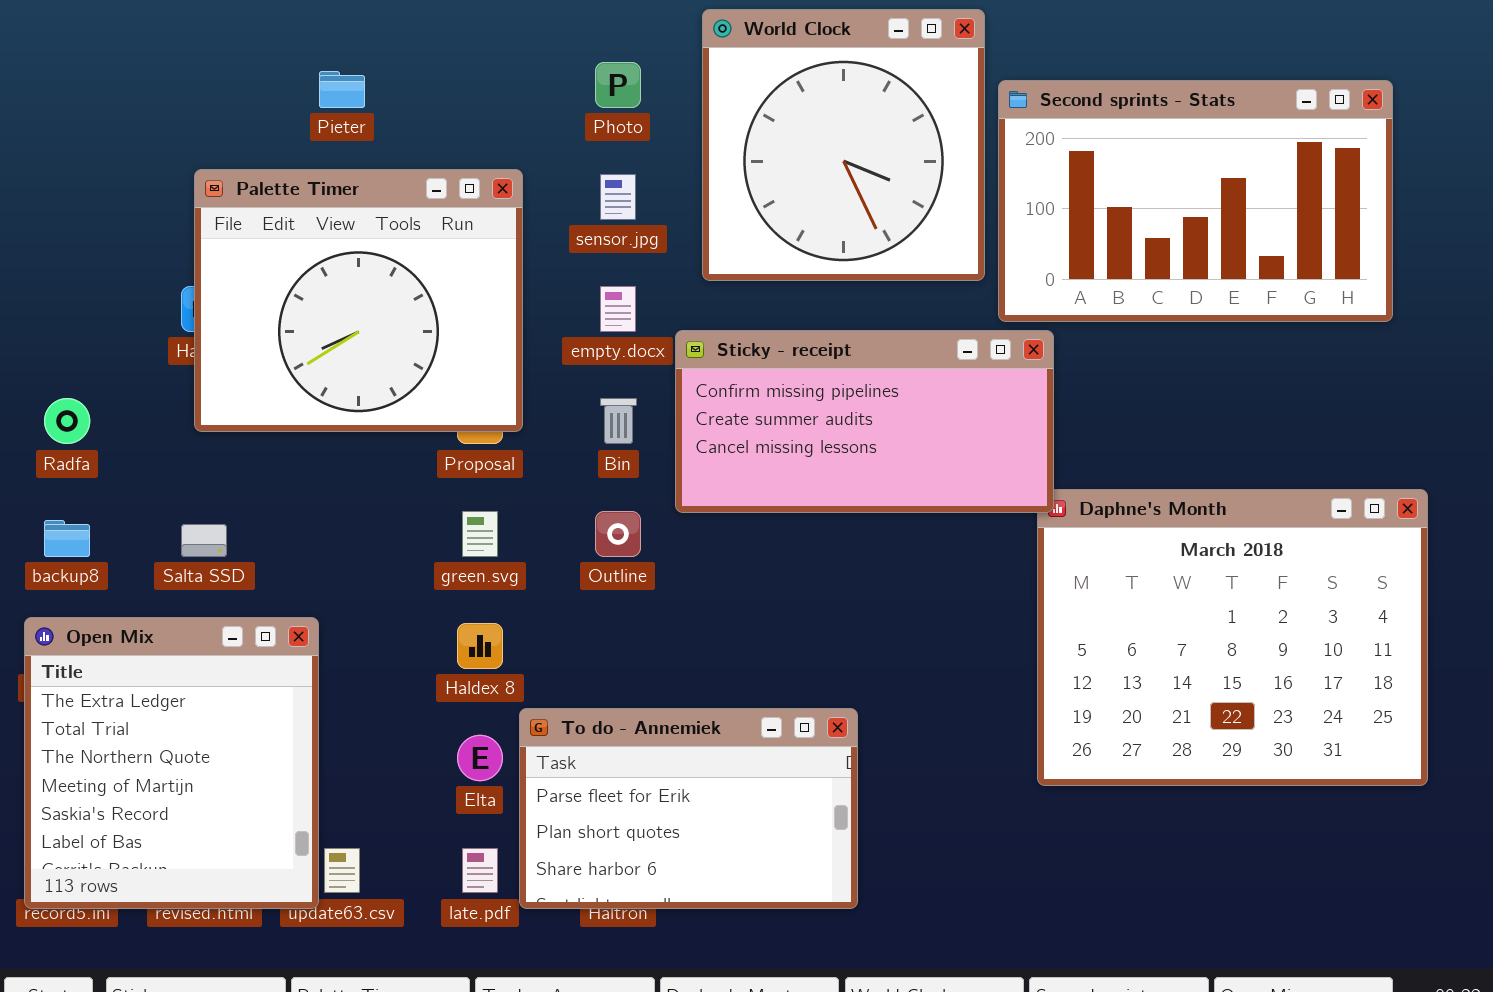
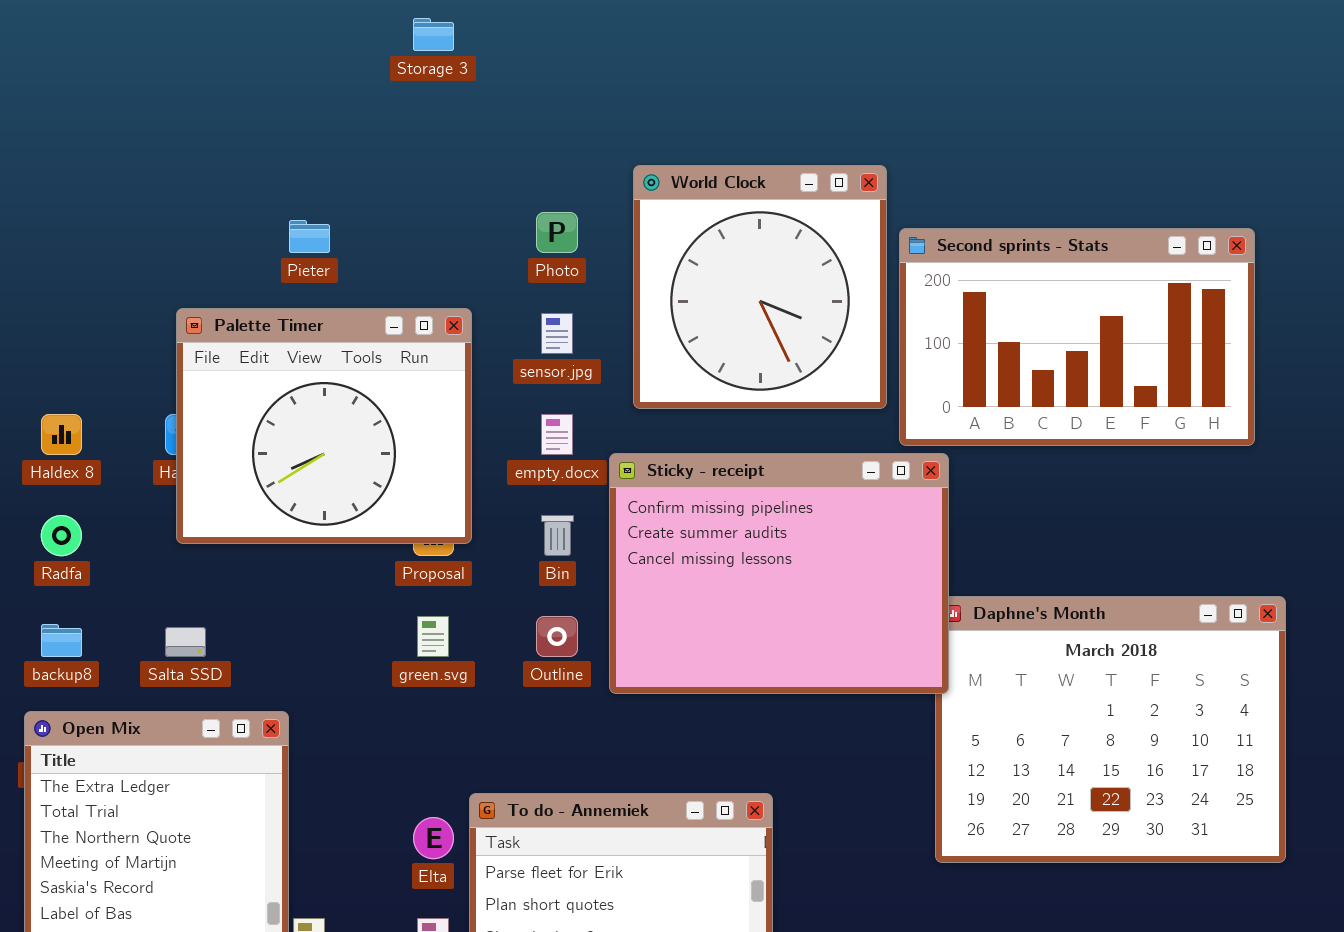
Sticky - receipt: [675,330,1054,513] -> [609,453,949,694], resized
Haldex 8: [457,623,503,669] -> [41,414,82,455], moved

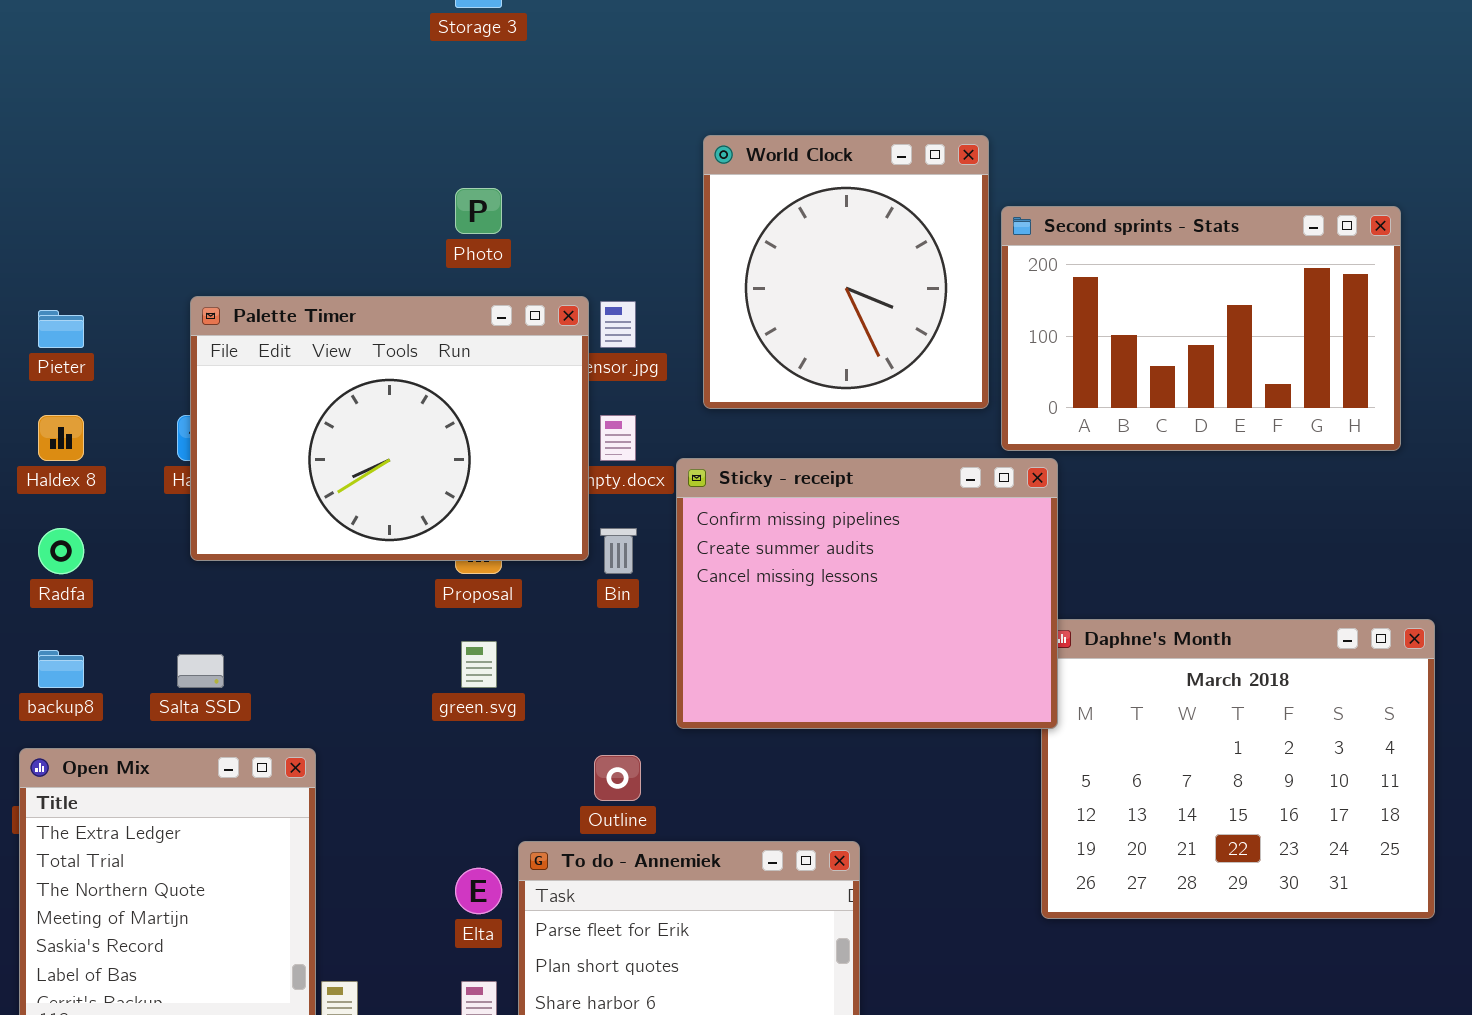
Photo: [536,212,578,253] -> [455,188,502,234], moved
Pieter: [289,220,330,253] -> [38,310,84,348], moved
Palette Timer: [176,308,472,544] -> [190,296,589,561], resized
Outline: [536,616,578,657] -> [594,755,641,801], moved

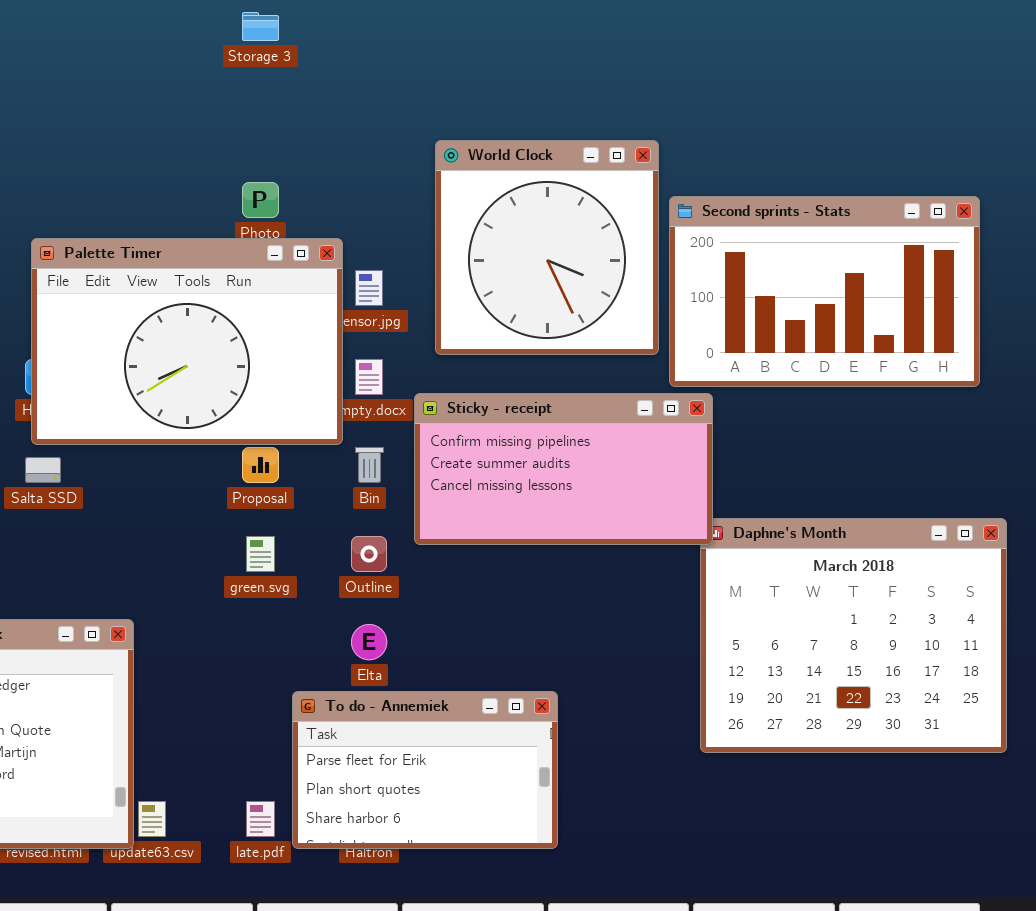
Palette Timer: [190,296,589,561] -> [31,238,343,445], moved
Sticky - receipt: [676,458,1058,729] -> [414,393,713,545], resized
Salta SSD: [177,654,224,688] -> [25,457,61,483], moved
Outline: [594,755,641,801] -> [351,536,387,572], moved
Elta: [455,868,502,914] -> [351,624,387,660], moved

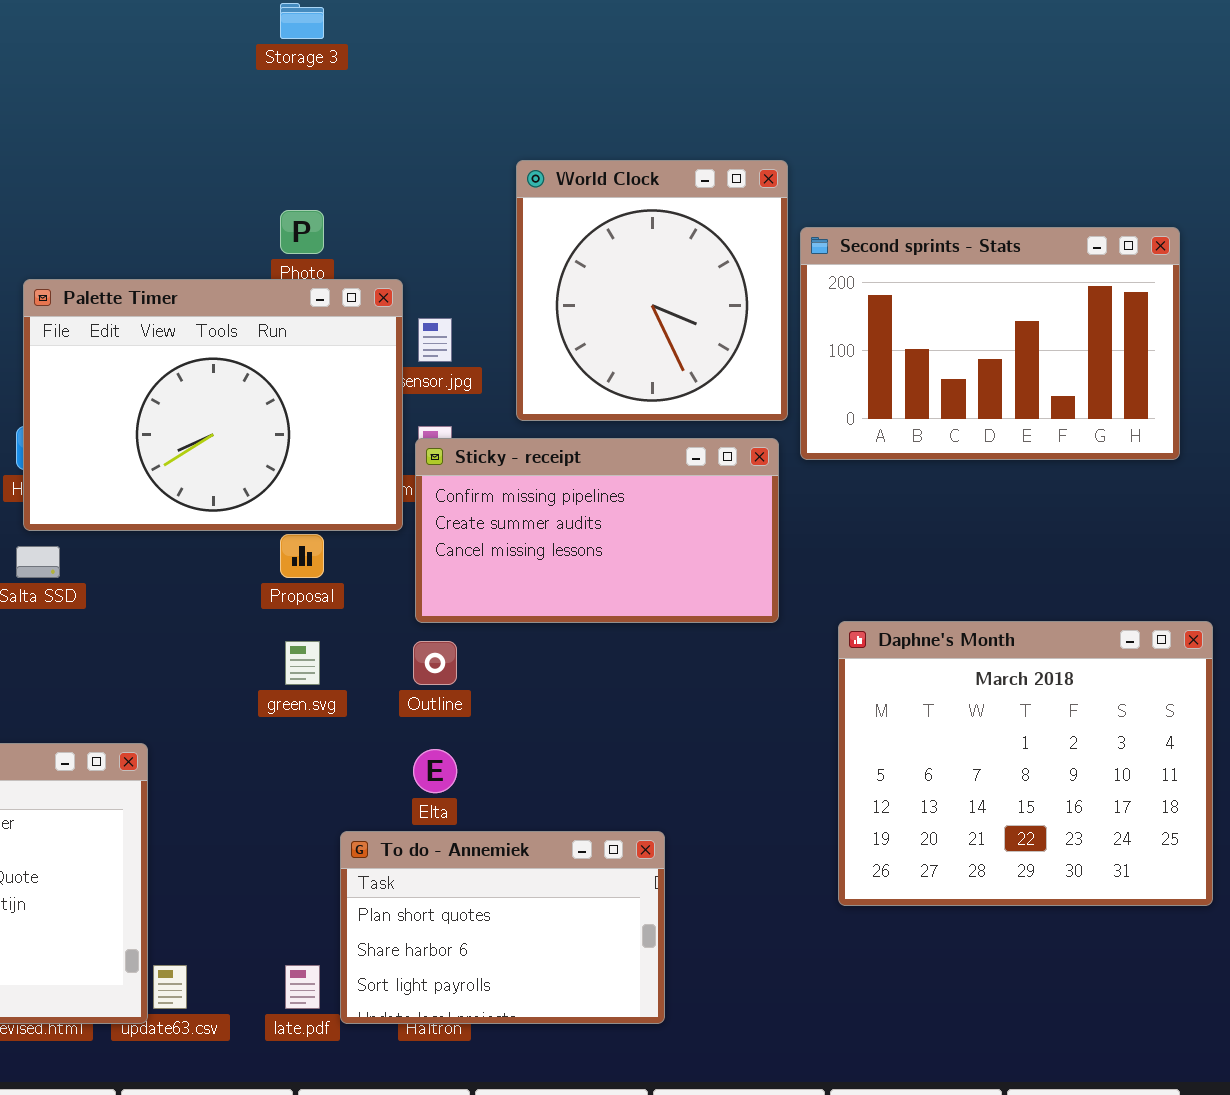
Sticky - receipt: [414,393,713,545] -> [415,438,779,623], moved
To do - Annemiek: [292,691,558,849] -> [340,831,665,1024], scrolled down 1 row

